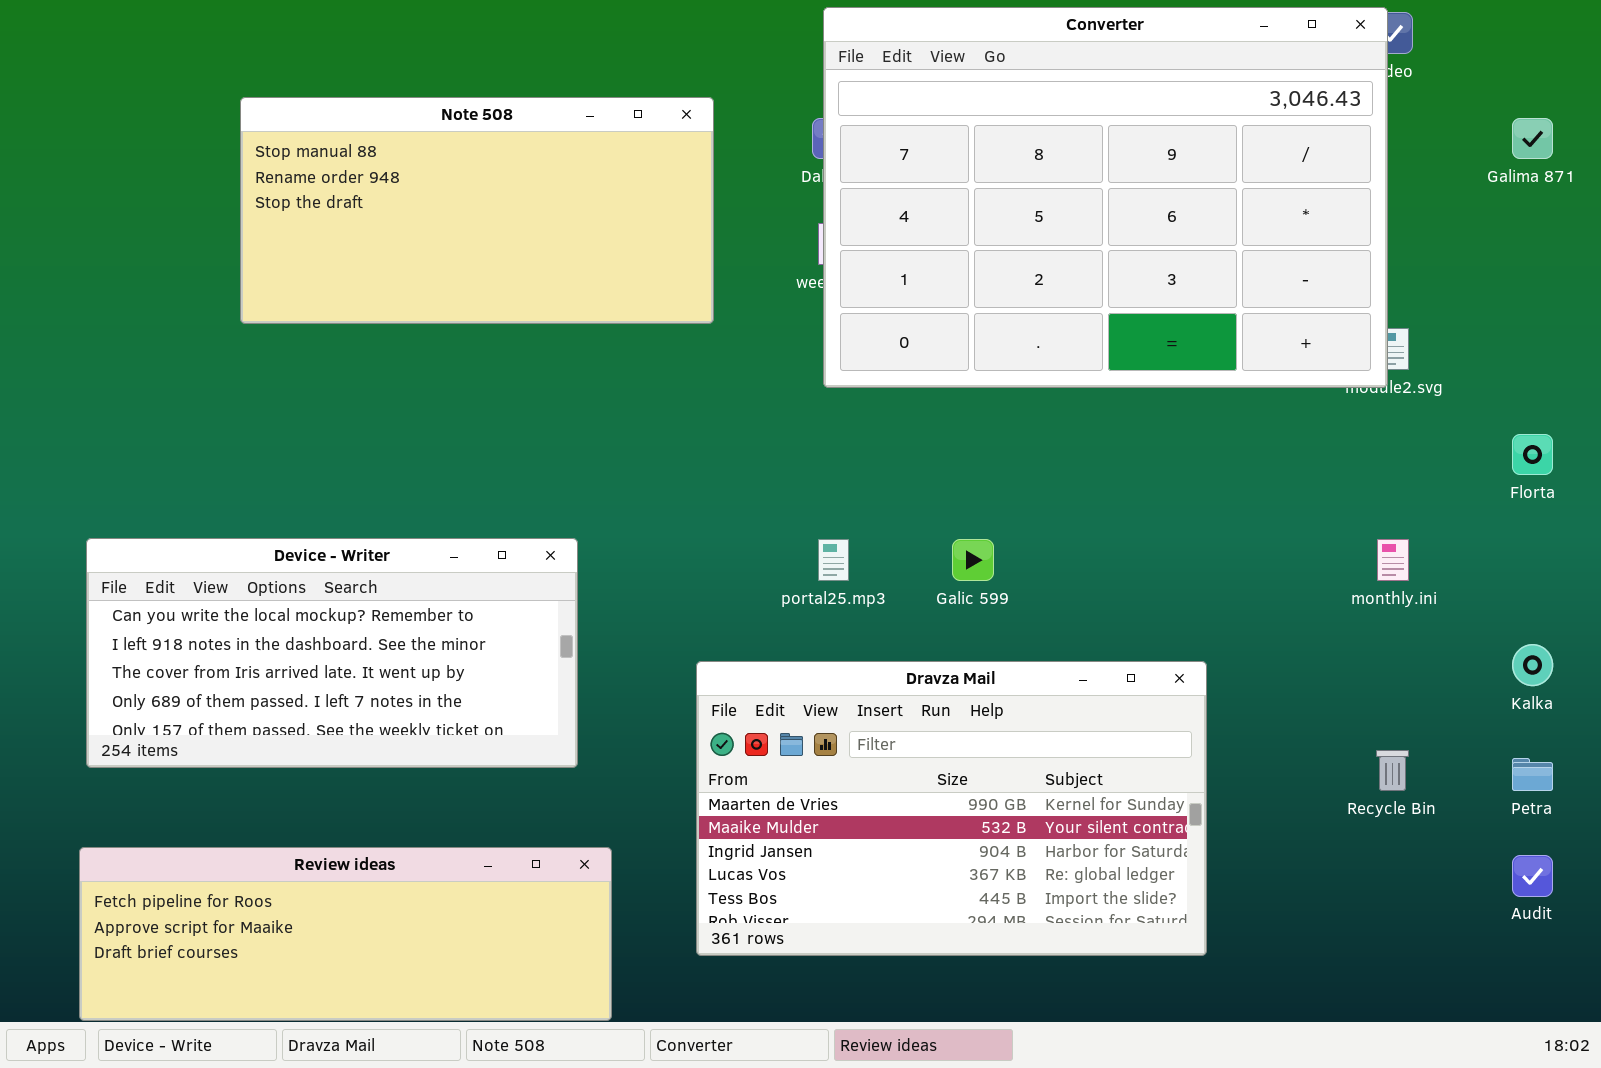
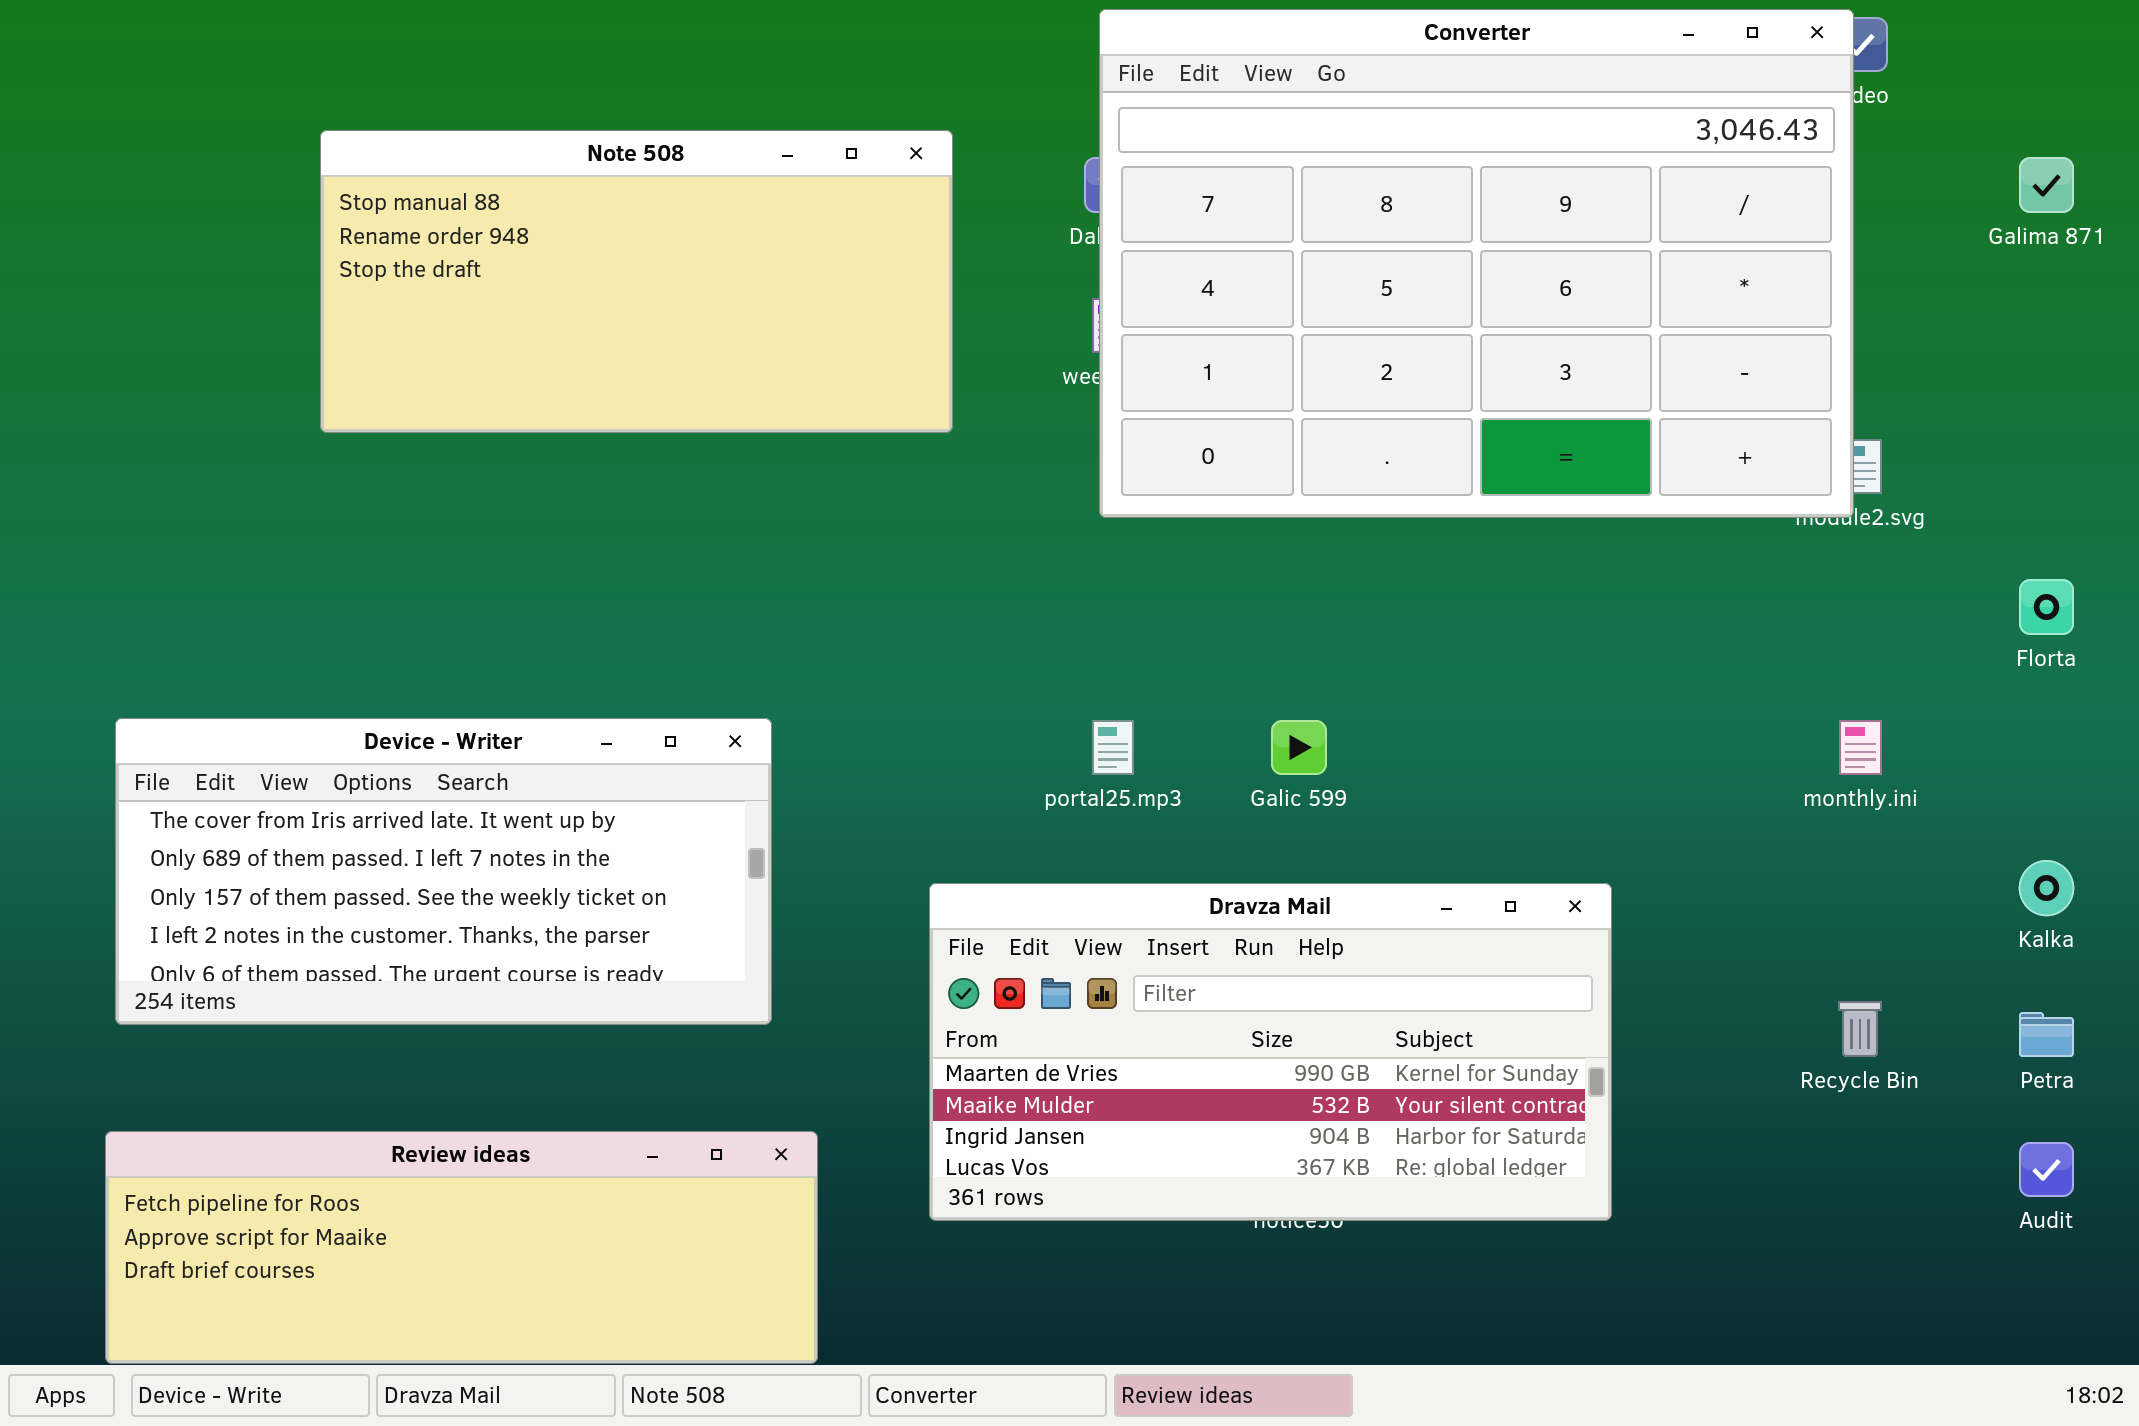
Device - Writer: [86,538,578,768] -> [115,718,772,1025], scrolled down 2 rows
Dravza Mail: [696,661,1207,956] -> [929,883,1612,1221], resized

